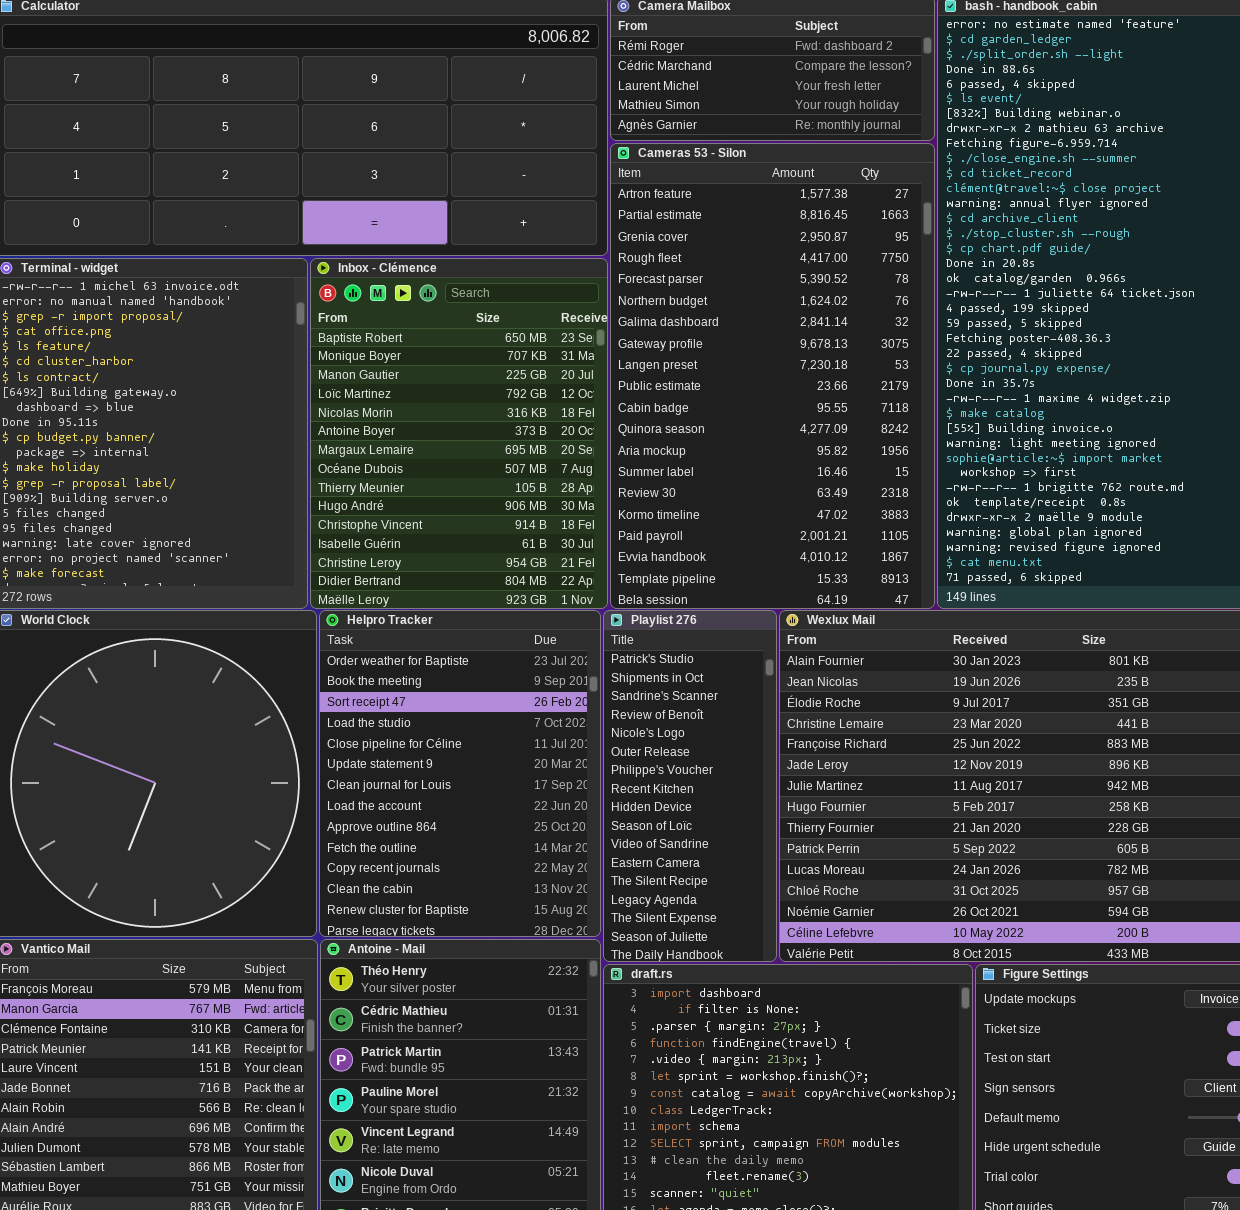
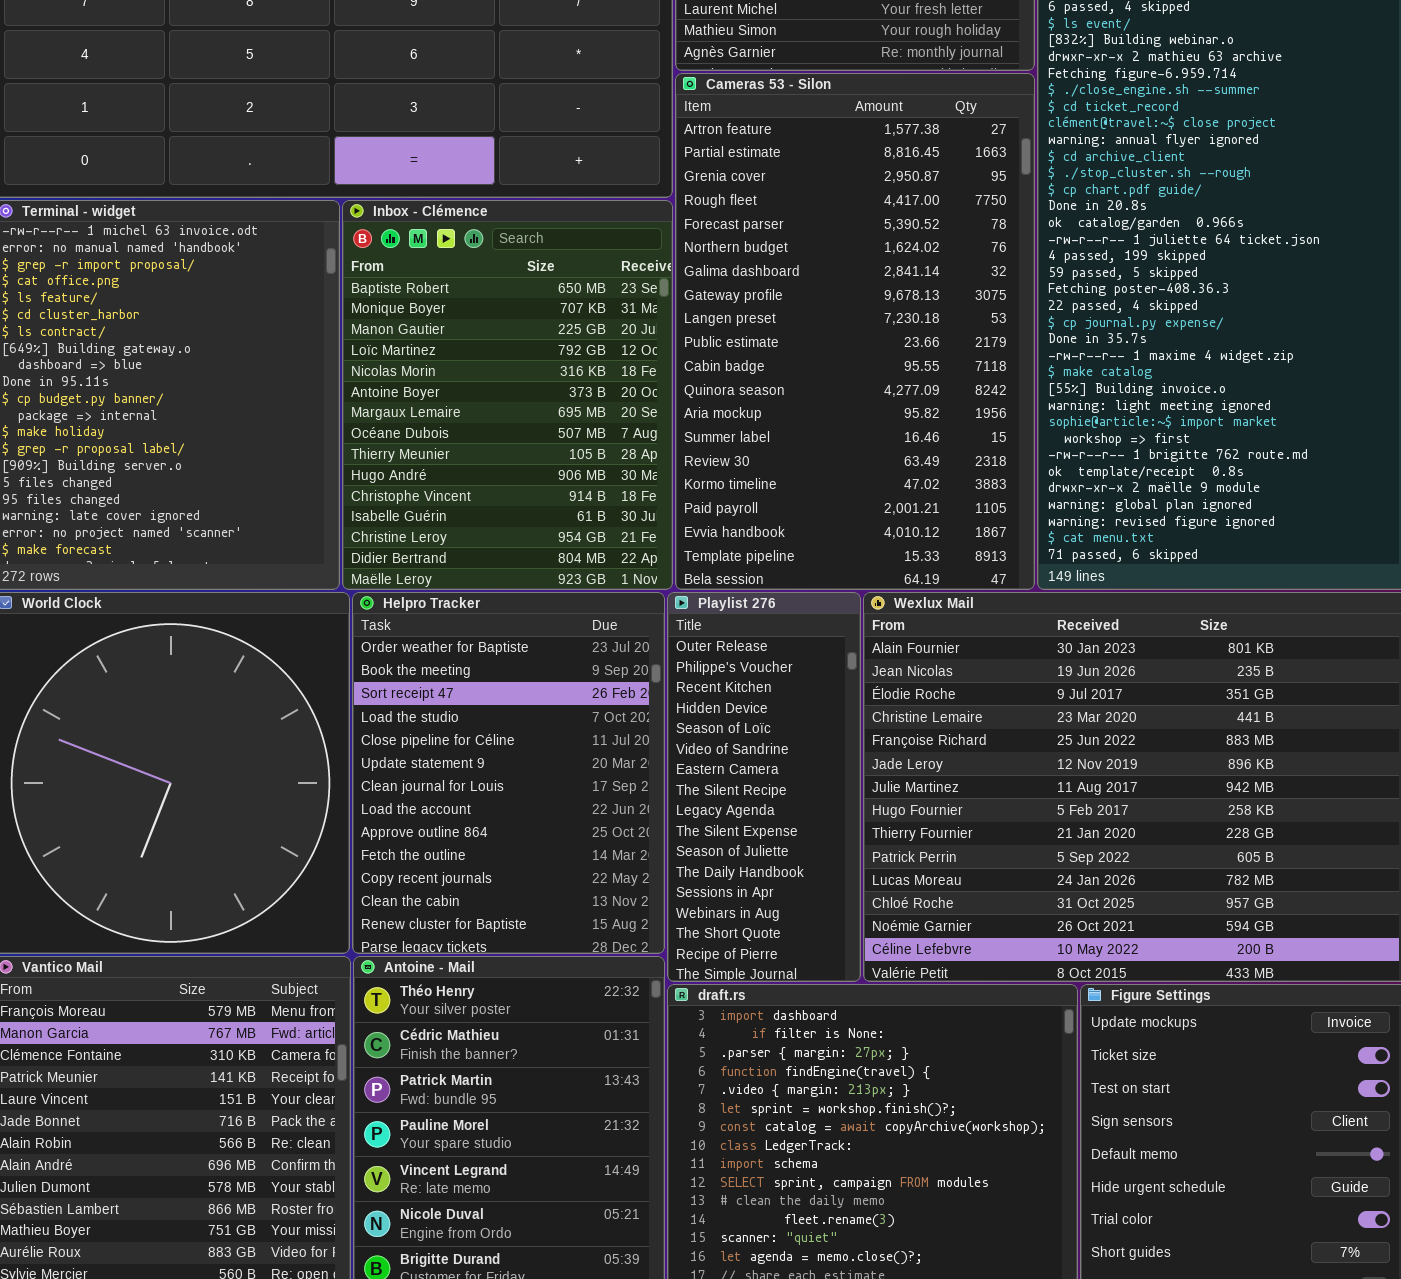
Playlist 276: [603,610,777,962] -> [667,592,861,982], scrolled down 5 rows

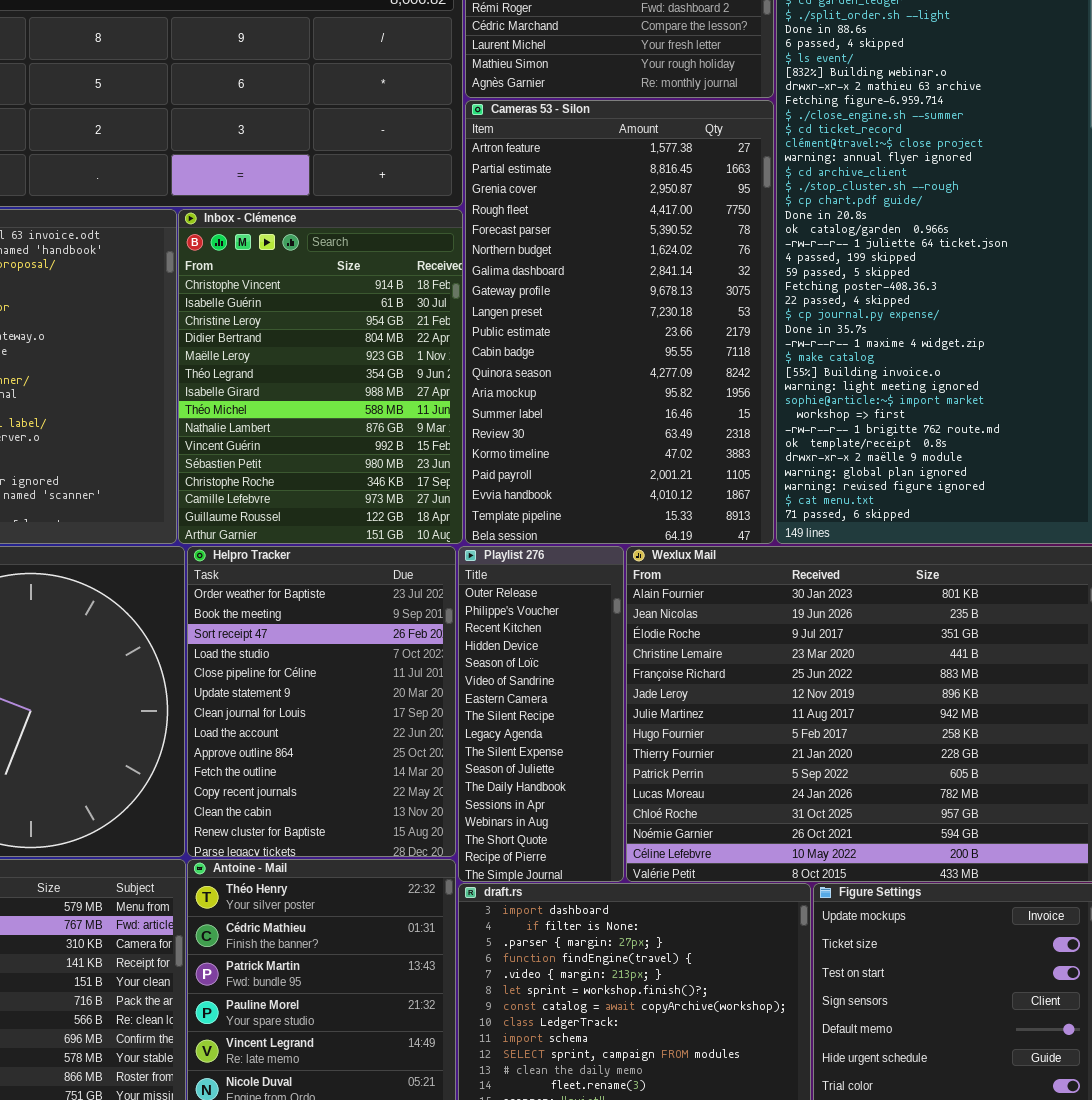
Inbox - Clémence: [342,200,673,590] -> [178,209,463,544], scrolled down 10 rows

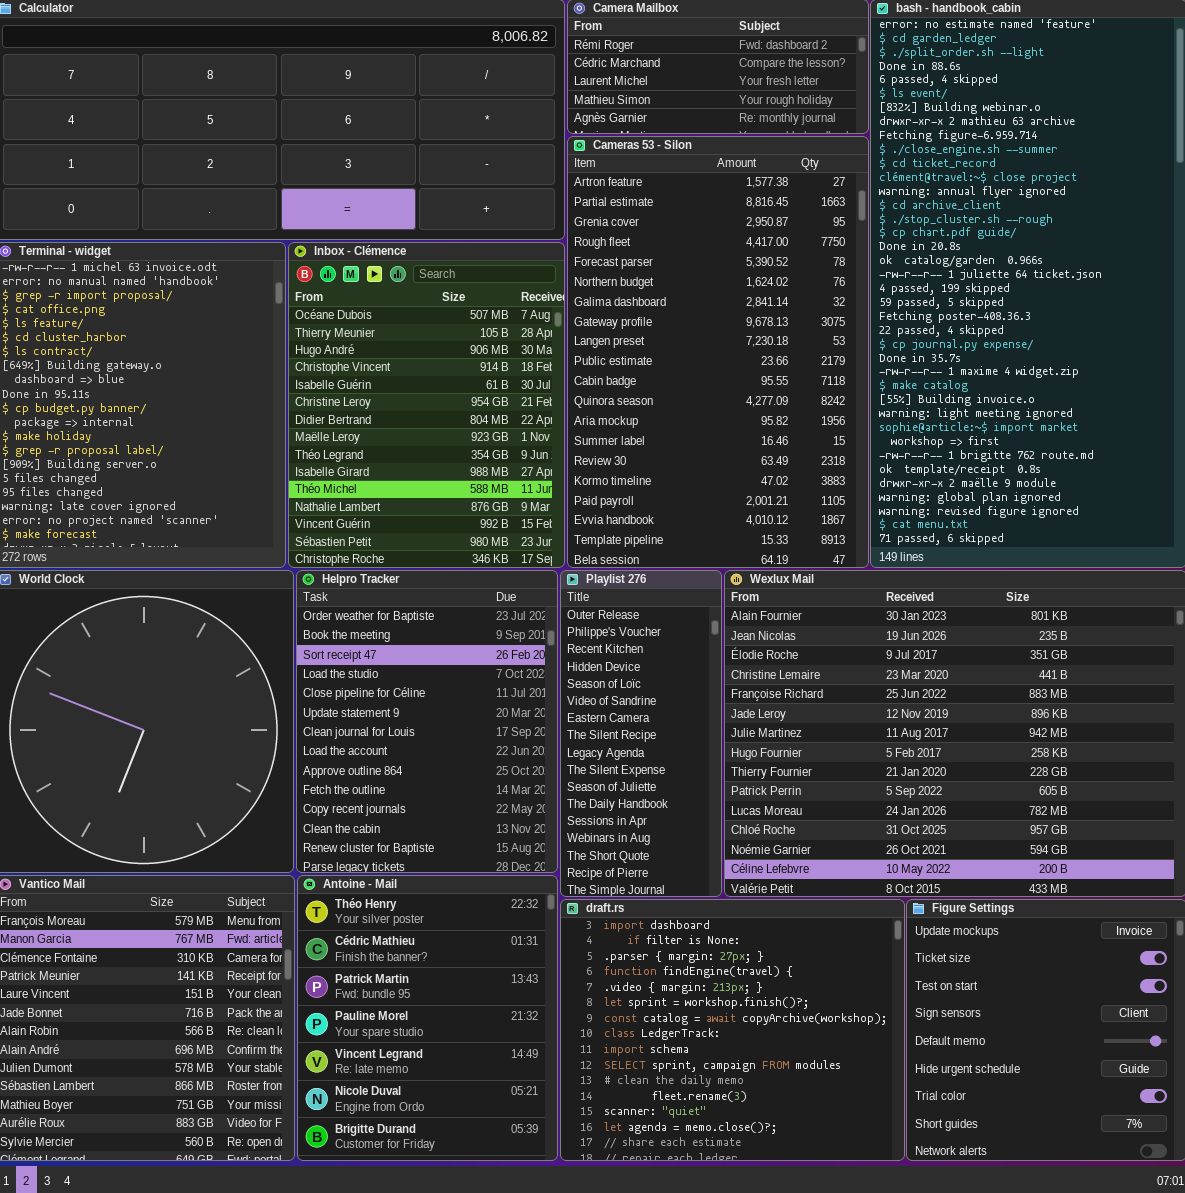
Inbox - Clémence: [178,209,463,544] -> [288,242,565,568], scrolled up 3 rows

